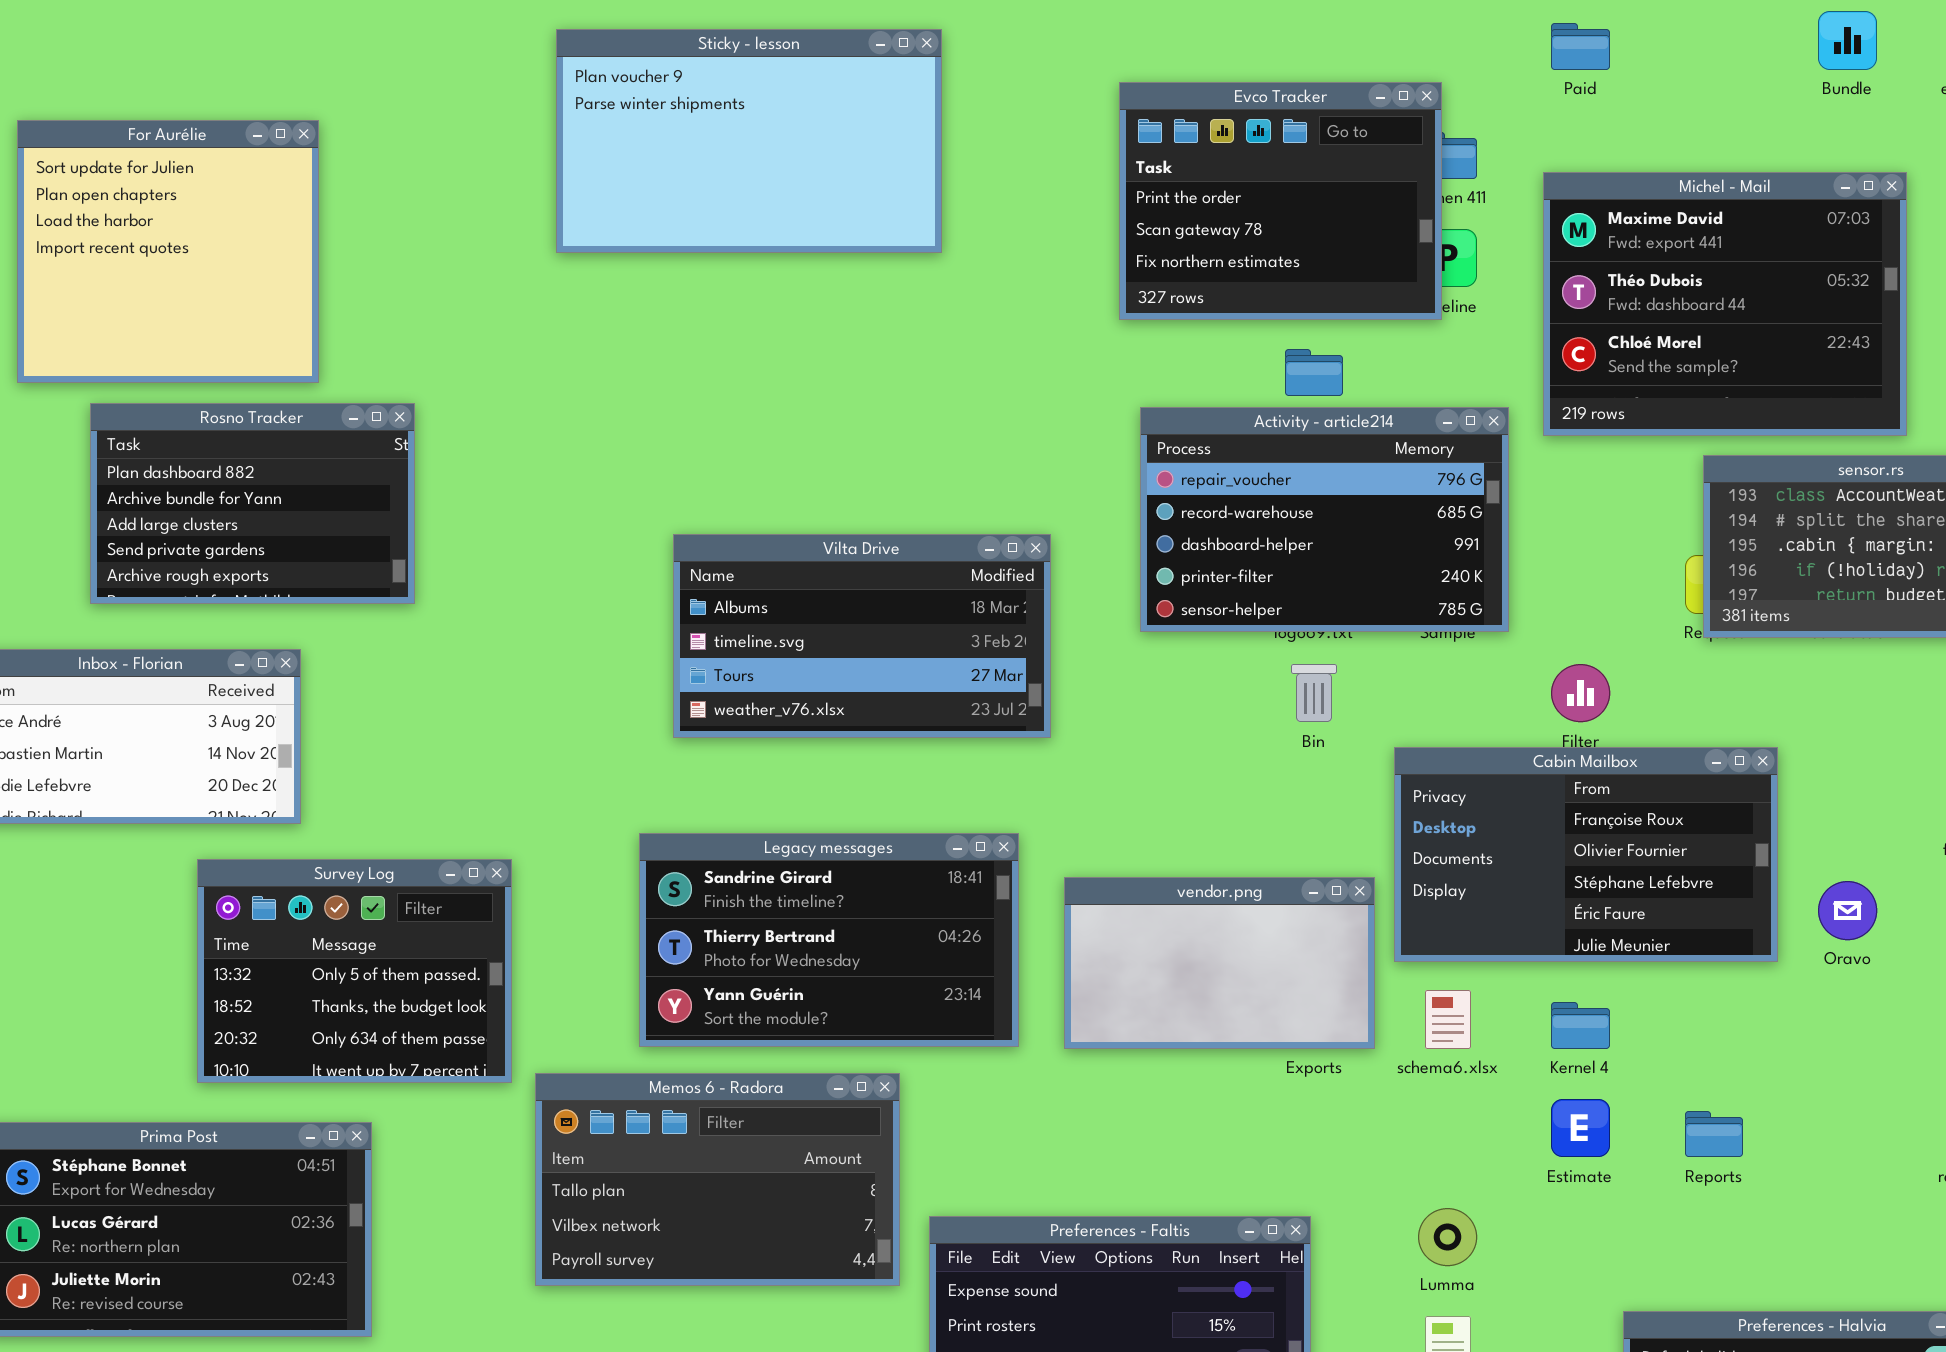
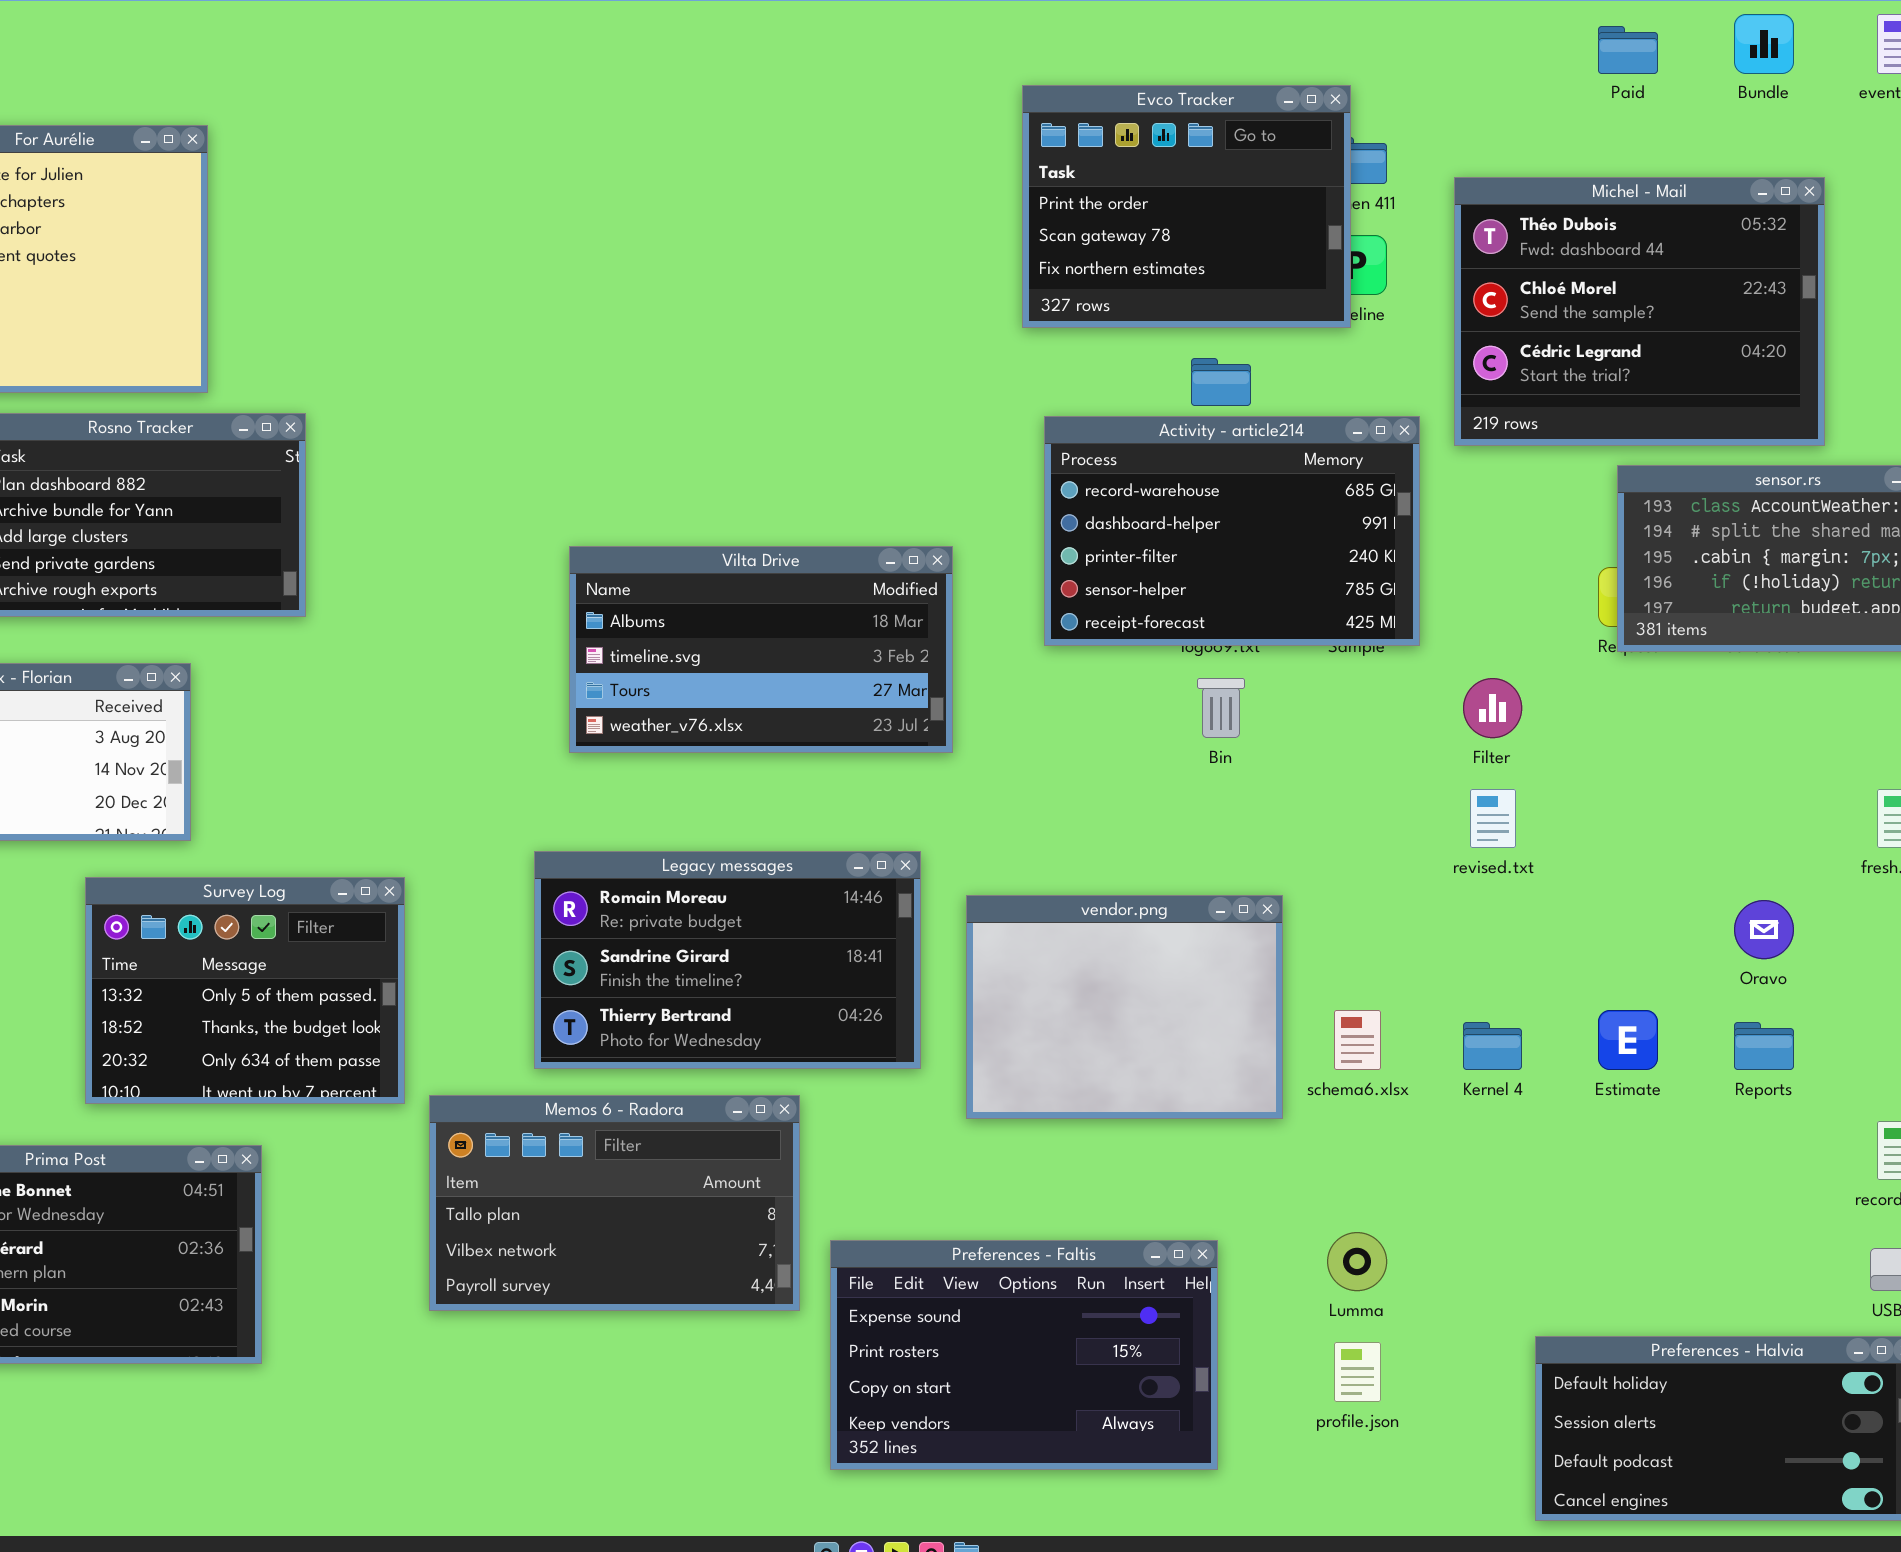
Paid: [1551,23,1610,70] -> [1598,26,1658,74], moved
Sticky - lesson: [556,29,942,253] -> none, closed
Michel - Mail: [1543,172,1907,436] -> [1454,177,1825,446], scrolled down 1 row
Activity - article214: [1140,407,1509,632] -> [1044,416,1420,646], scrolled down 1 row
Cabin Mailbox: [1394,747,1778,962] -> none, closed
Legacy messages: [639,833,1019,1047] -> [534,851,921,1069], scrolled up 1 row
vendor.png: [1064,877,1375,1049] -> [966,895,1283,1119], resized
Estimate: [1551,1099,1610,1157] -> [1598,1010,1658,1070], moved
Reports: [1685,1111,1743,1157] -> [1734,1022,1794,1070], moved

